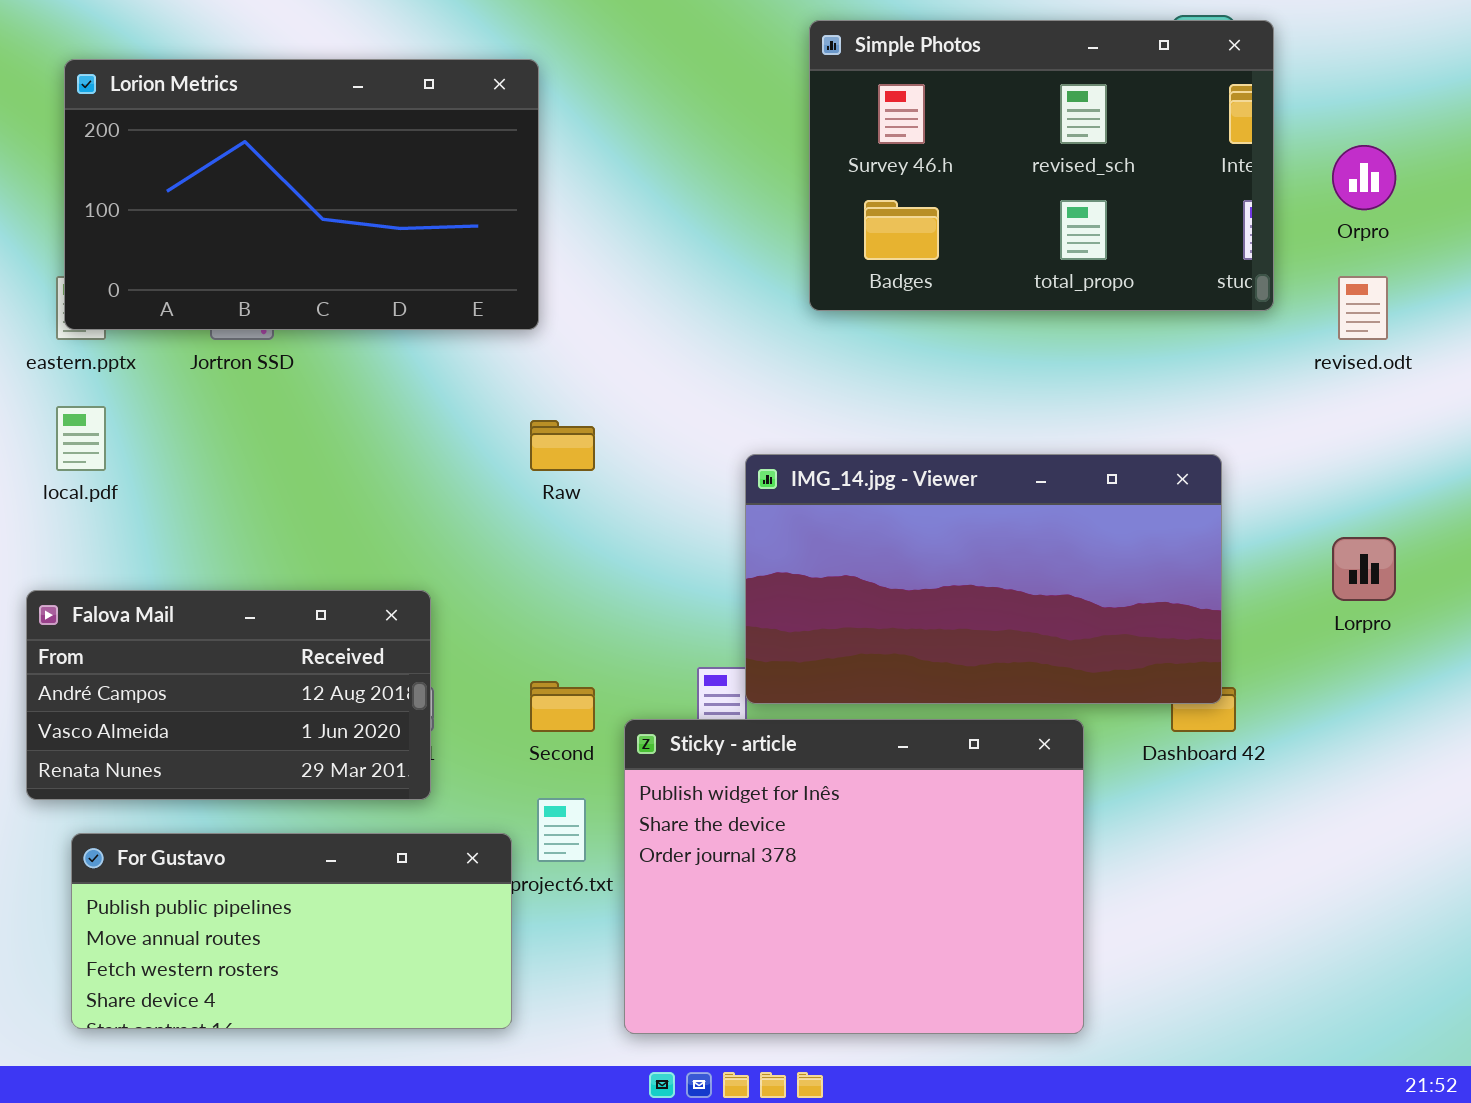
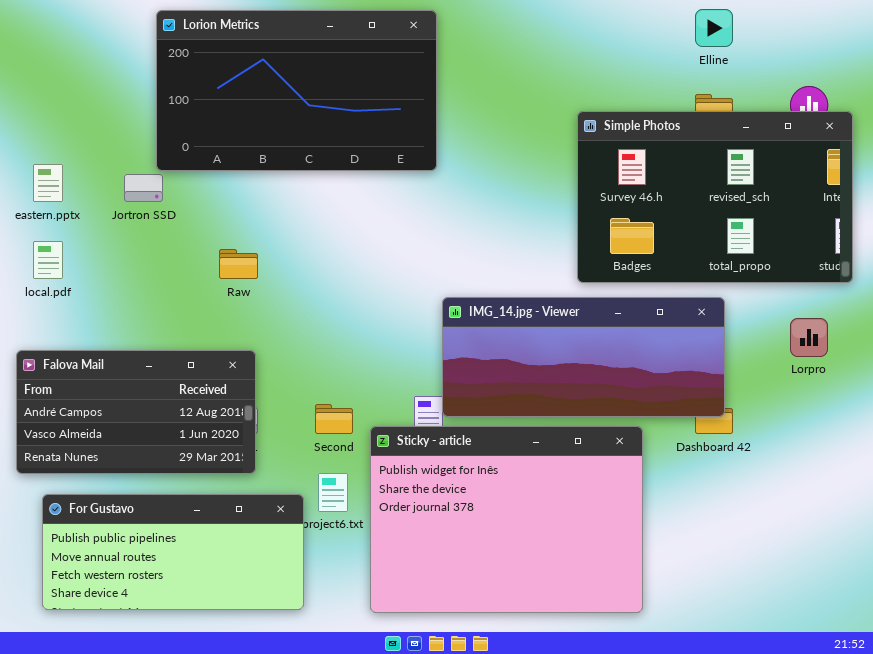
Simple Photos: [809,20,1274,311] -> [577,111,853,283], moved
Lorion Metrics: [64,59,539,330] -> [156,10,437,171], moved
Raw: [530,420,595,471] -> [219,249,258,279], moved
IMG_14.jpg - Viewer: [745,454,1222,704] -> [442,297,725,417], resized

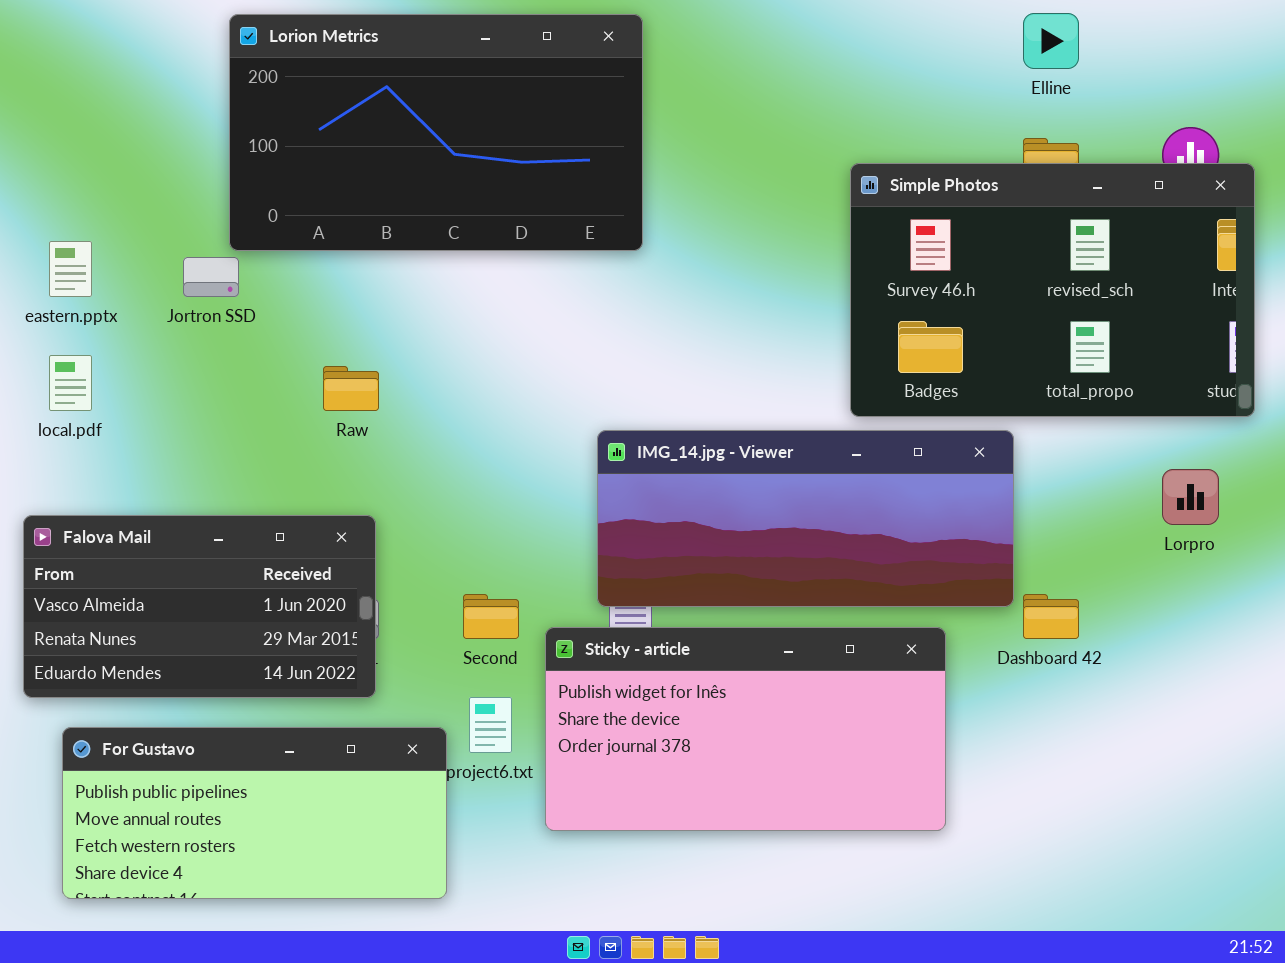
IMG_14.jpg - Viewer: [442,297,725,417] -> [597,430,1014,607], moved
Falova Mail: [16,350,256,474] -> [23,515,376,698], scrolled down 1 row
Sticky - article: [370,426,643,613] -> [545,627,946,831], resized

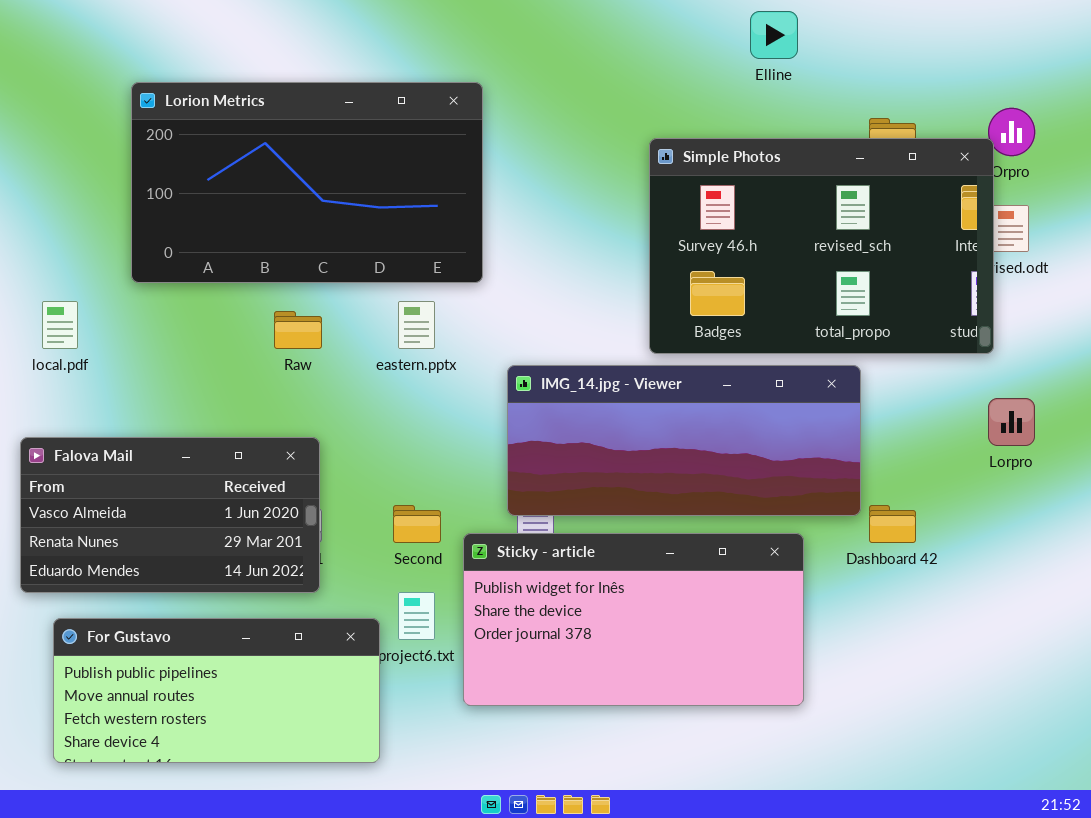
Elline: [1023,13,1079,69] -> [750,11,798,59], moved
Lorion Metrics: [229,14,643,251] -> [131,82,483,283], moved
Simple Photos: [850,163,1255,417] -> [649,138,994,354], moved
eastern.pptx: [49,241,92,297] -> [398,301,435,349], moved

